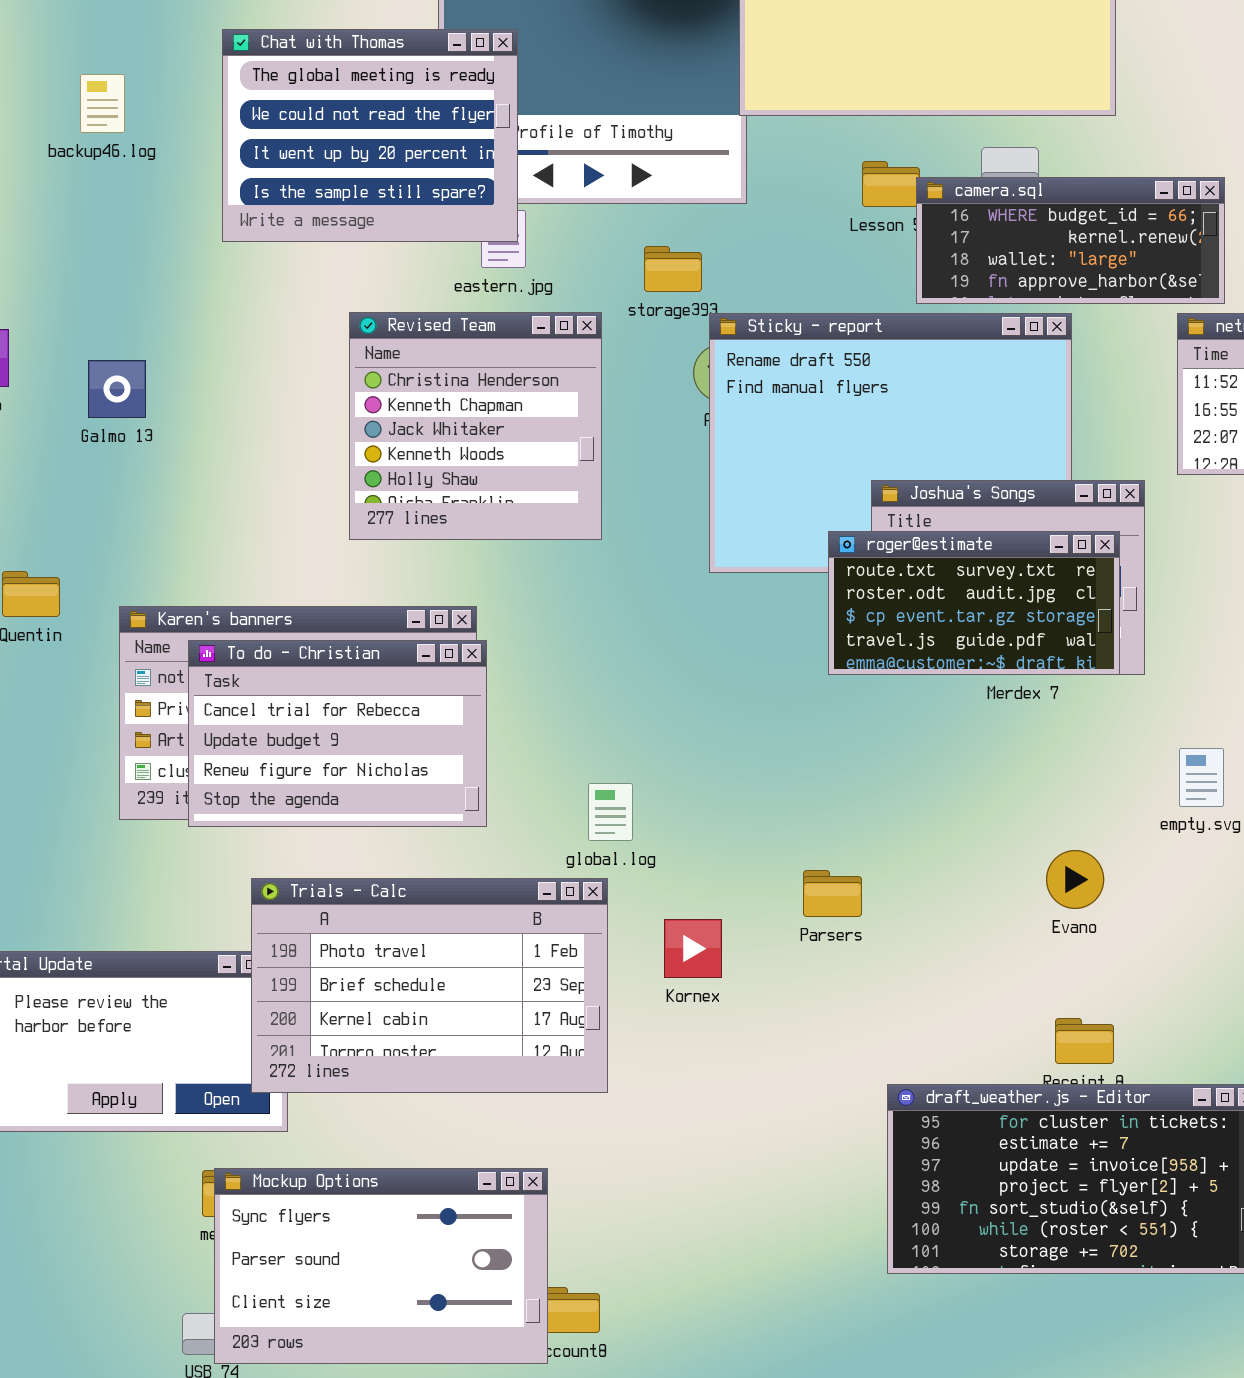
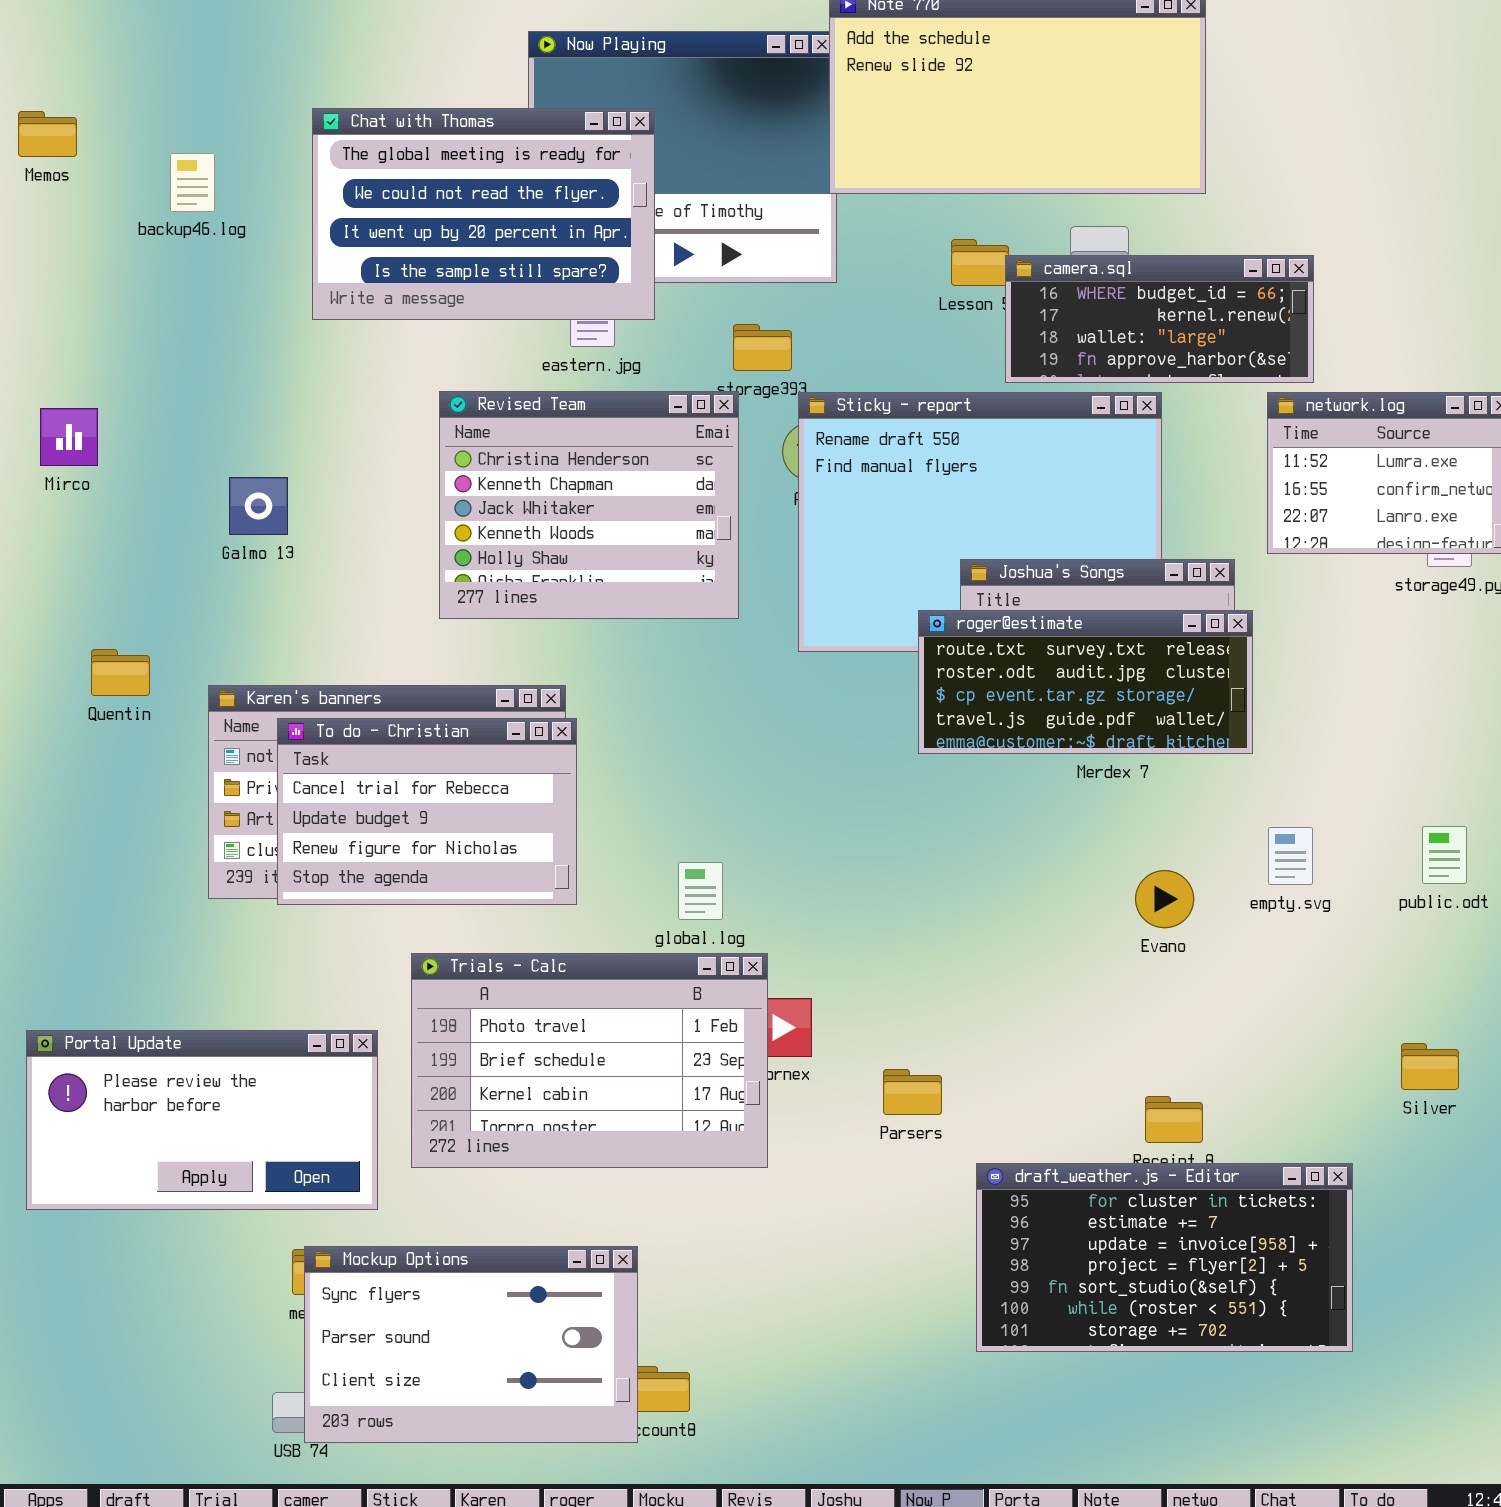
Chat with Thomas: [222,29,518,242] -> [312,108,655,320], resized
Revised Team: [349,312,602,540] -> [439,391,739,619], resized
Galmo 13: [88,360,146,418] -> [229,477,288,535], moved
roger@estimate: [828,531,1120,675] -> [918,610,1253,754], resized
Evano: [1046,850,1104,909] -> [1135,870,1194,928], moved
Parsers: [803,870,862,917] -> [883,1069,942,1115], moved
Trials - Calc: [251,878,608,1093] -> [411,953,768,1168], moved

